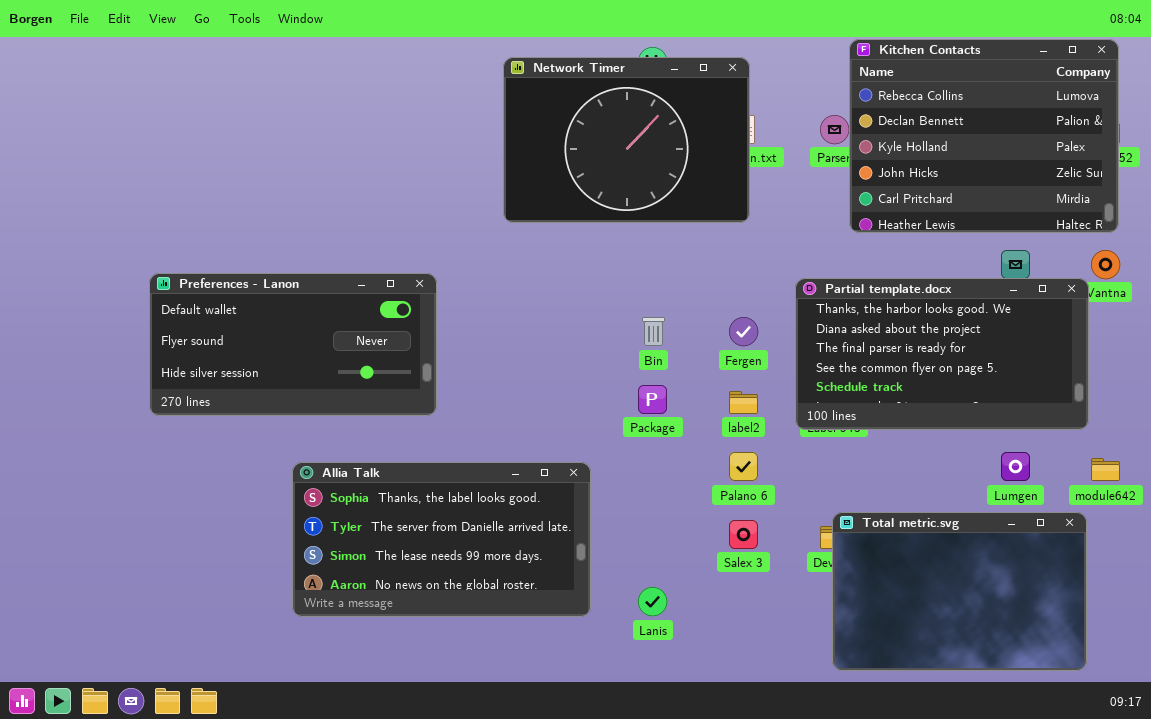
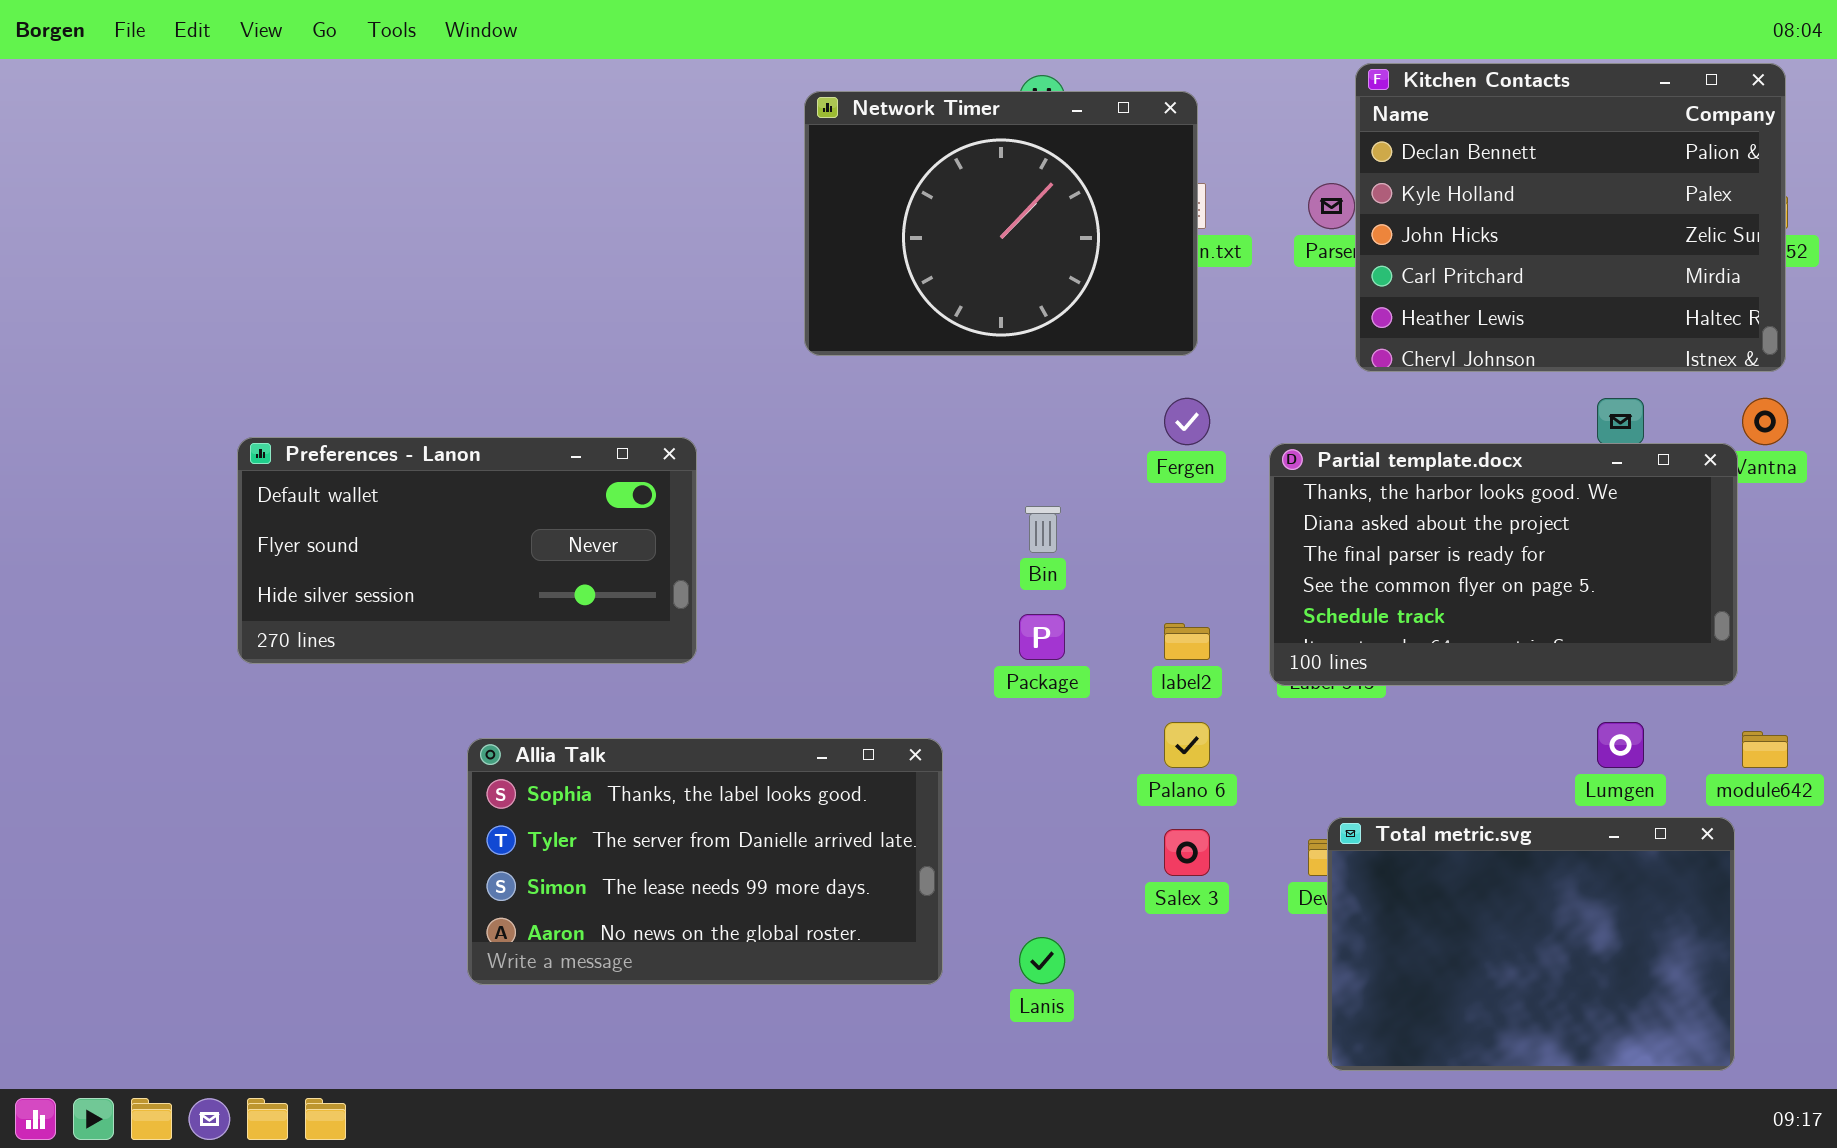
Kitchen Contacts: [849,39,1119,233] -> [1355,63,1786,372], scrolled down 1 row
Fergen: [729,317,758,346] -> [1164,398,1210,445], moved

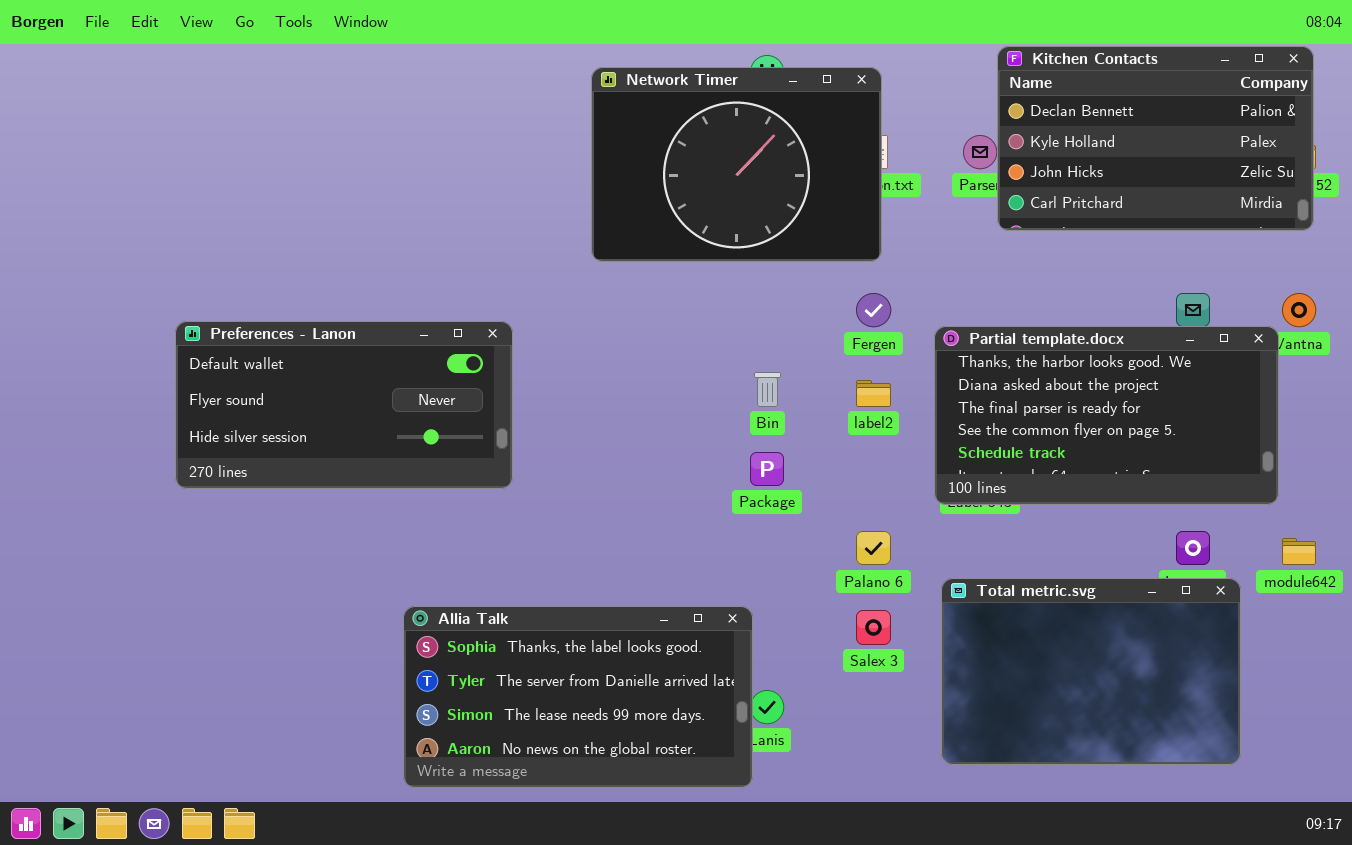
Kitchen Contacts: [1355,63,1786,372] -> [997,46,1314,231], resized
label2: [1164,623,1210,660] -> [856,380,891,407], moved
Allia Talk: [467,738,943,985] -> [403,606,753,788], moved
Total metric.svg: [1327,817,1735,1071] -> [941,578,1241,765], moved

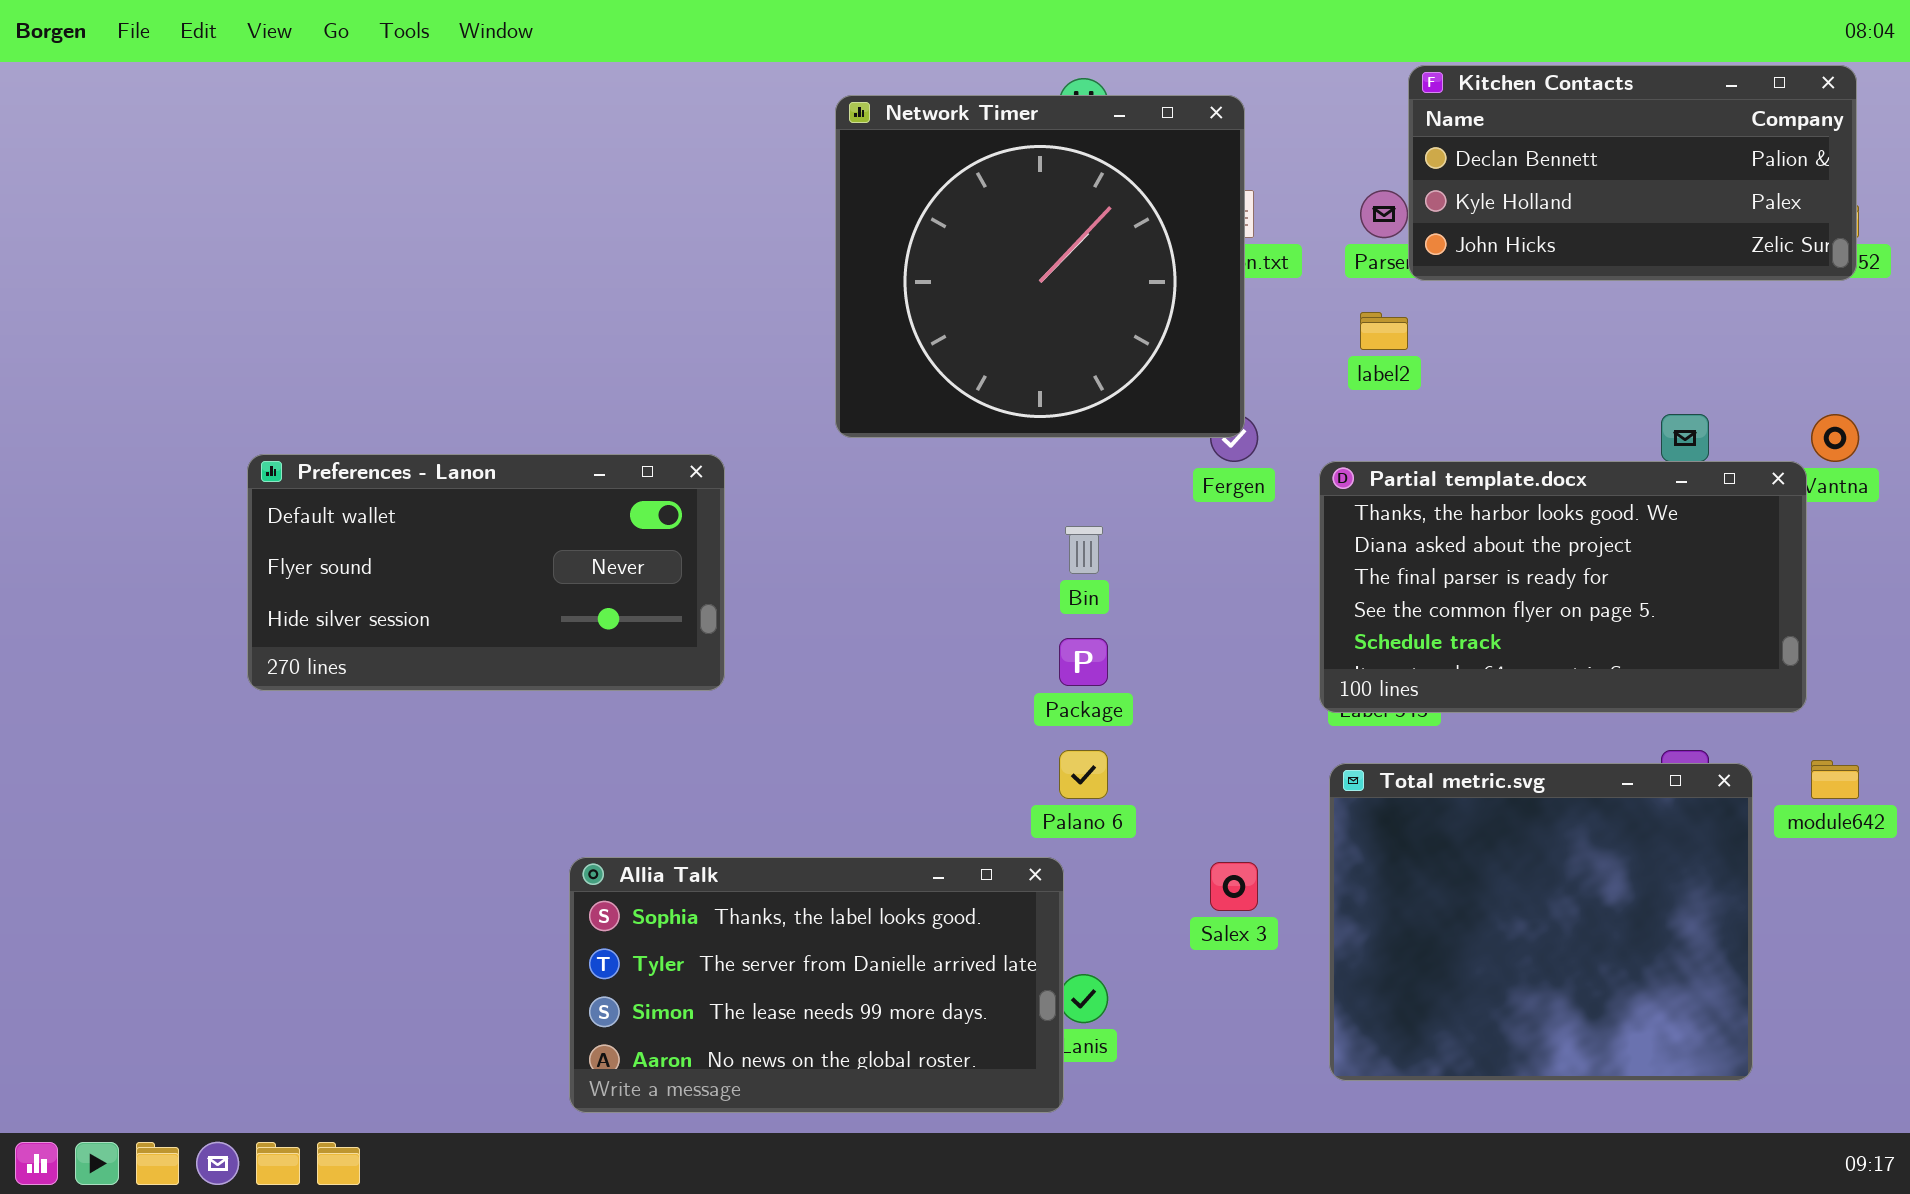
Kitchen Contacts: [997,46,1314,231] -> [1408,65,1857,281], resized
Network Timer: [591,67,882,262] -> [835,95,1245,438], resized
label2: [856,380,891,407] -> [1360,312,1408,350], moved
Palano 6: [856,531,891,565] -> [1059,750,1108,799], moved
Total metric.svg: [941,578,1241,765] -> [1329,763,1753,1081], resized

